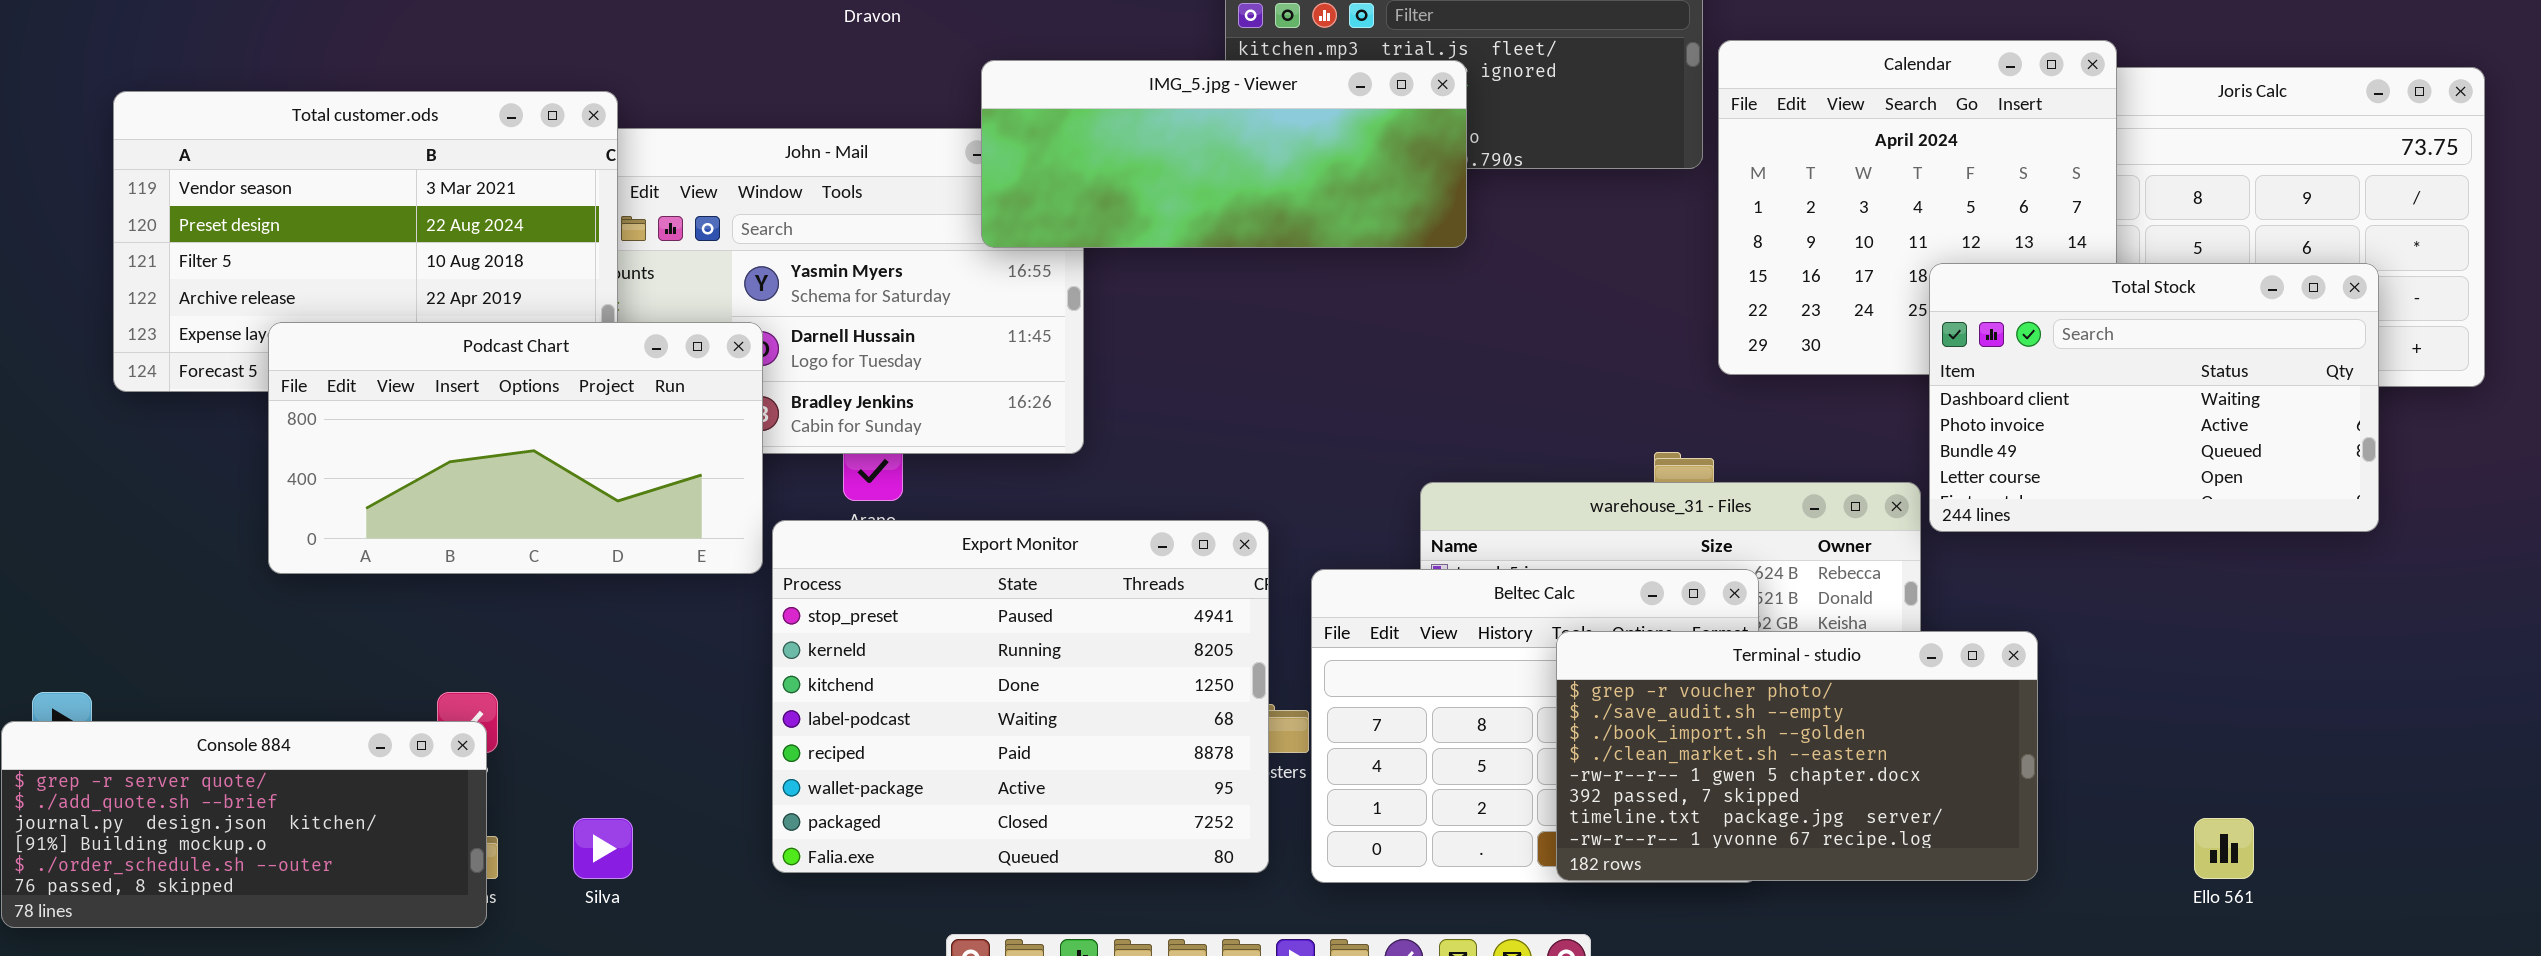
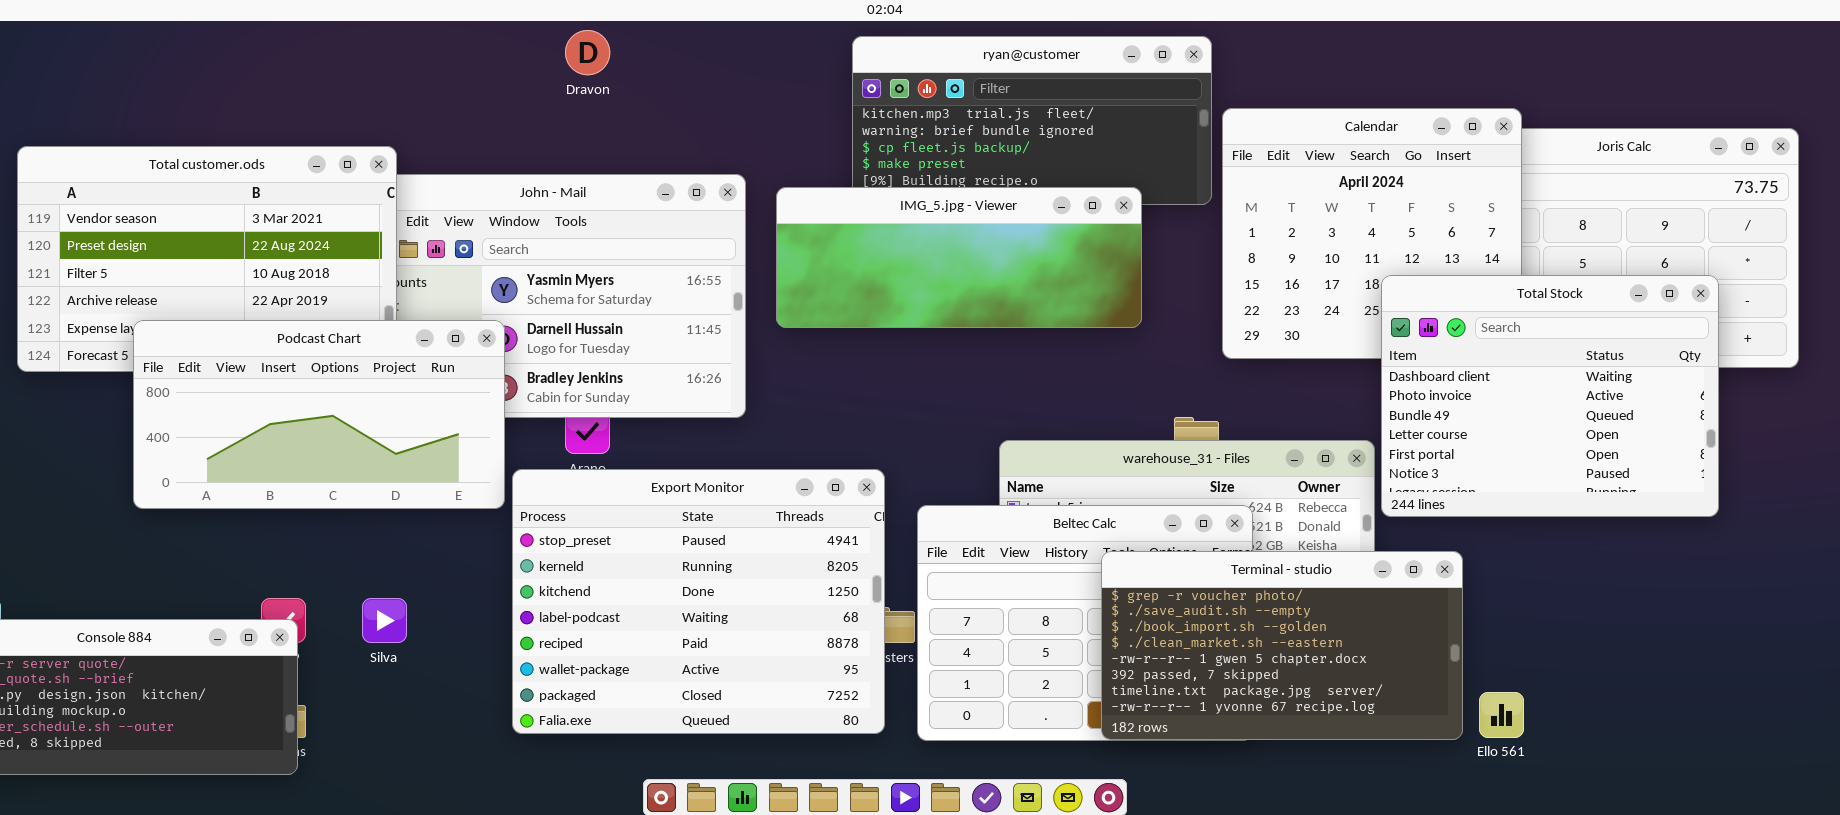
IMG_5.jpg - Viewer: [981,60,1467,248] -> [776,187,1142,328], moved
Total Stock: [1929,263,2379,532] -> [1381,275,1719,517], resized
Silva: [573,818,633,879] -> [362,598,407,643], moved
Ello 561: [2194,818,2254,879] -> [1479,692,1524,738], moved

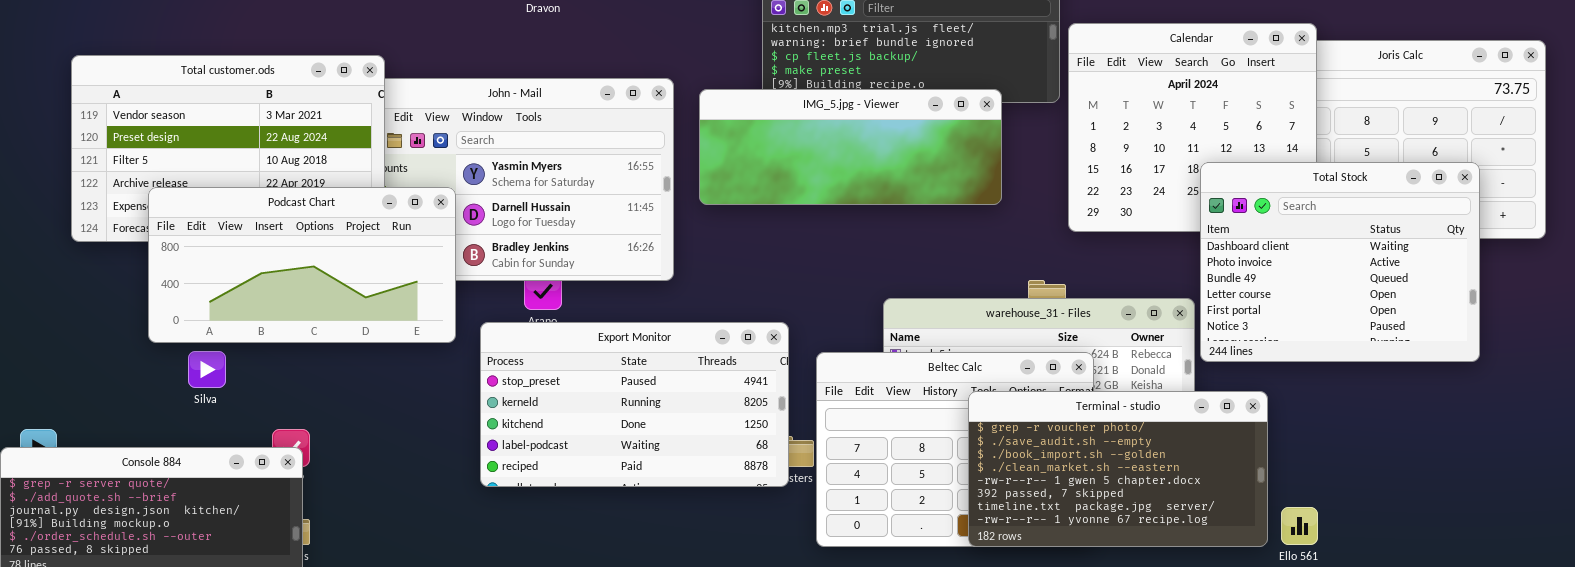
Podcast Chart: [133,320,505,509] -> [148,187,456,343], moved
Export Monitor: [512,469,885,734] -> [480,322,789,487], resized
Silva: [362,598,407,643] -> [188,351,226,388], moved

